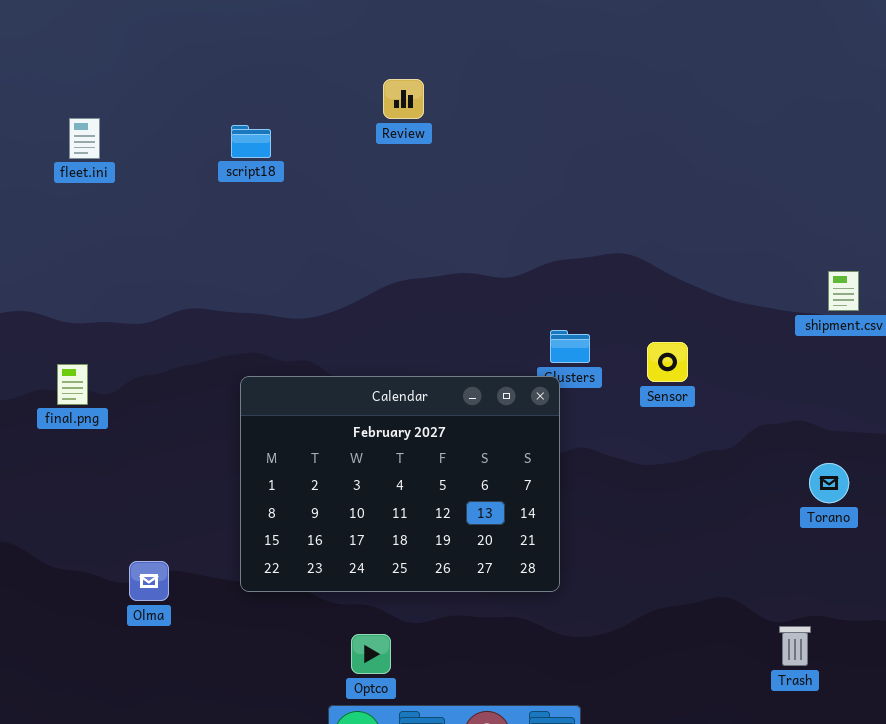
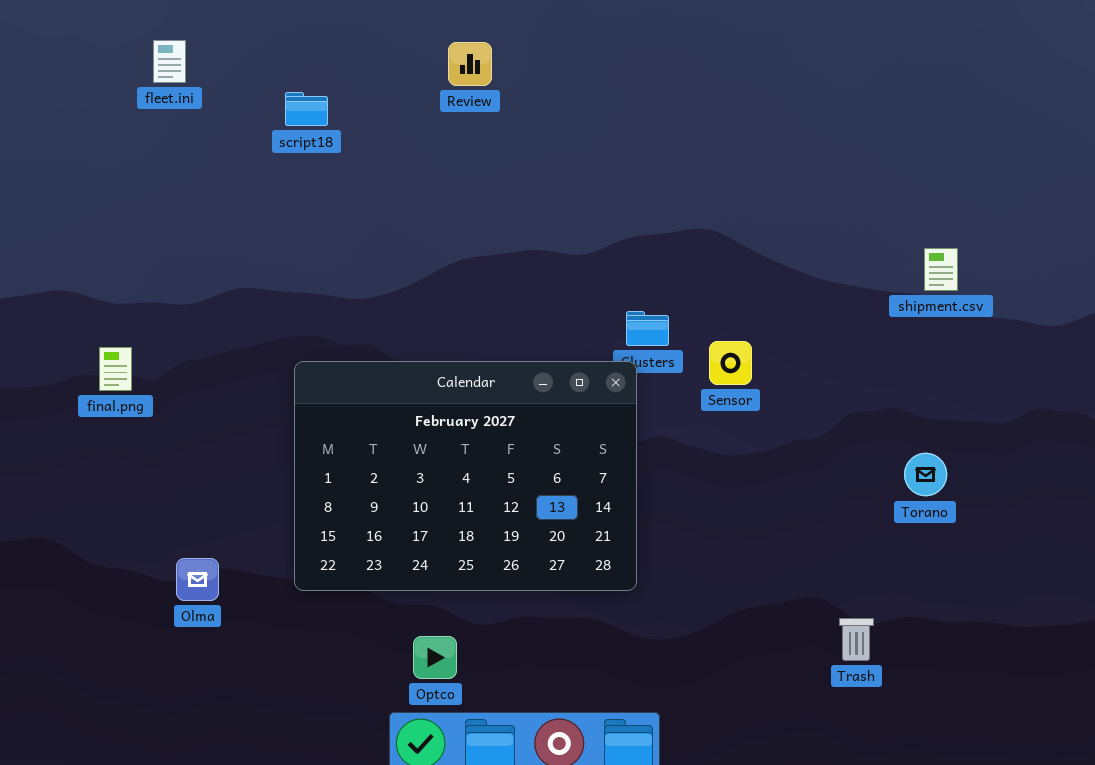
fleet.ini: [69,118,100,159] -> [153,40,186,83], moved
Sensor: [647,342,688,382] -> [709,341,752,385], moved
Trash: [779,626,811,666] -> [839,618,874,661], moved

